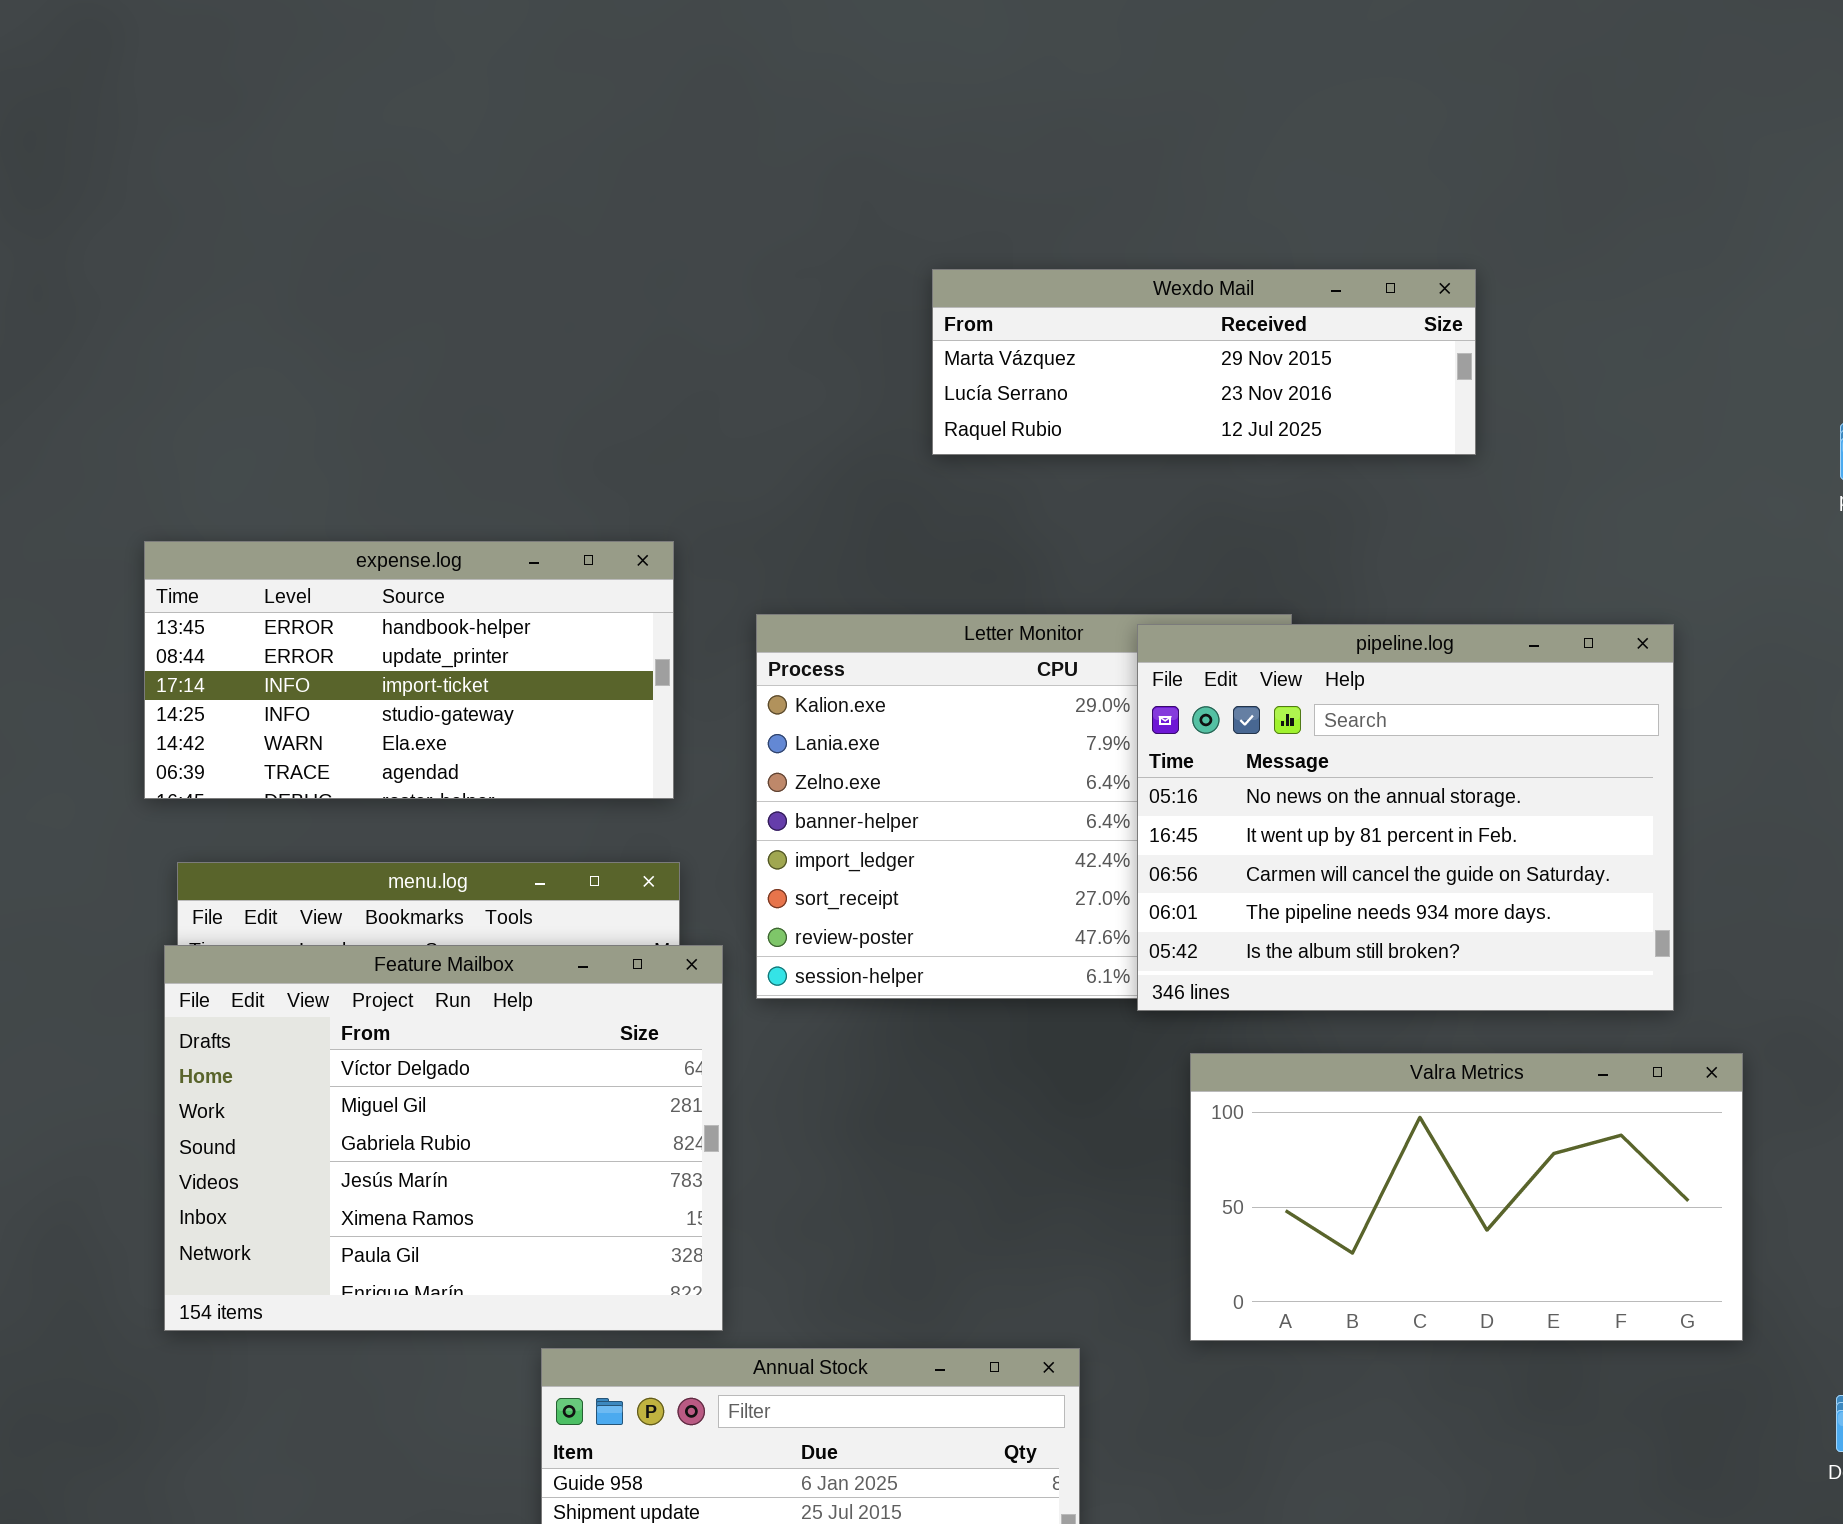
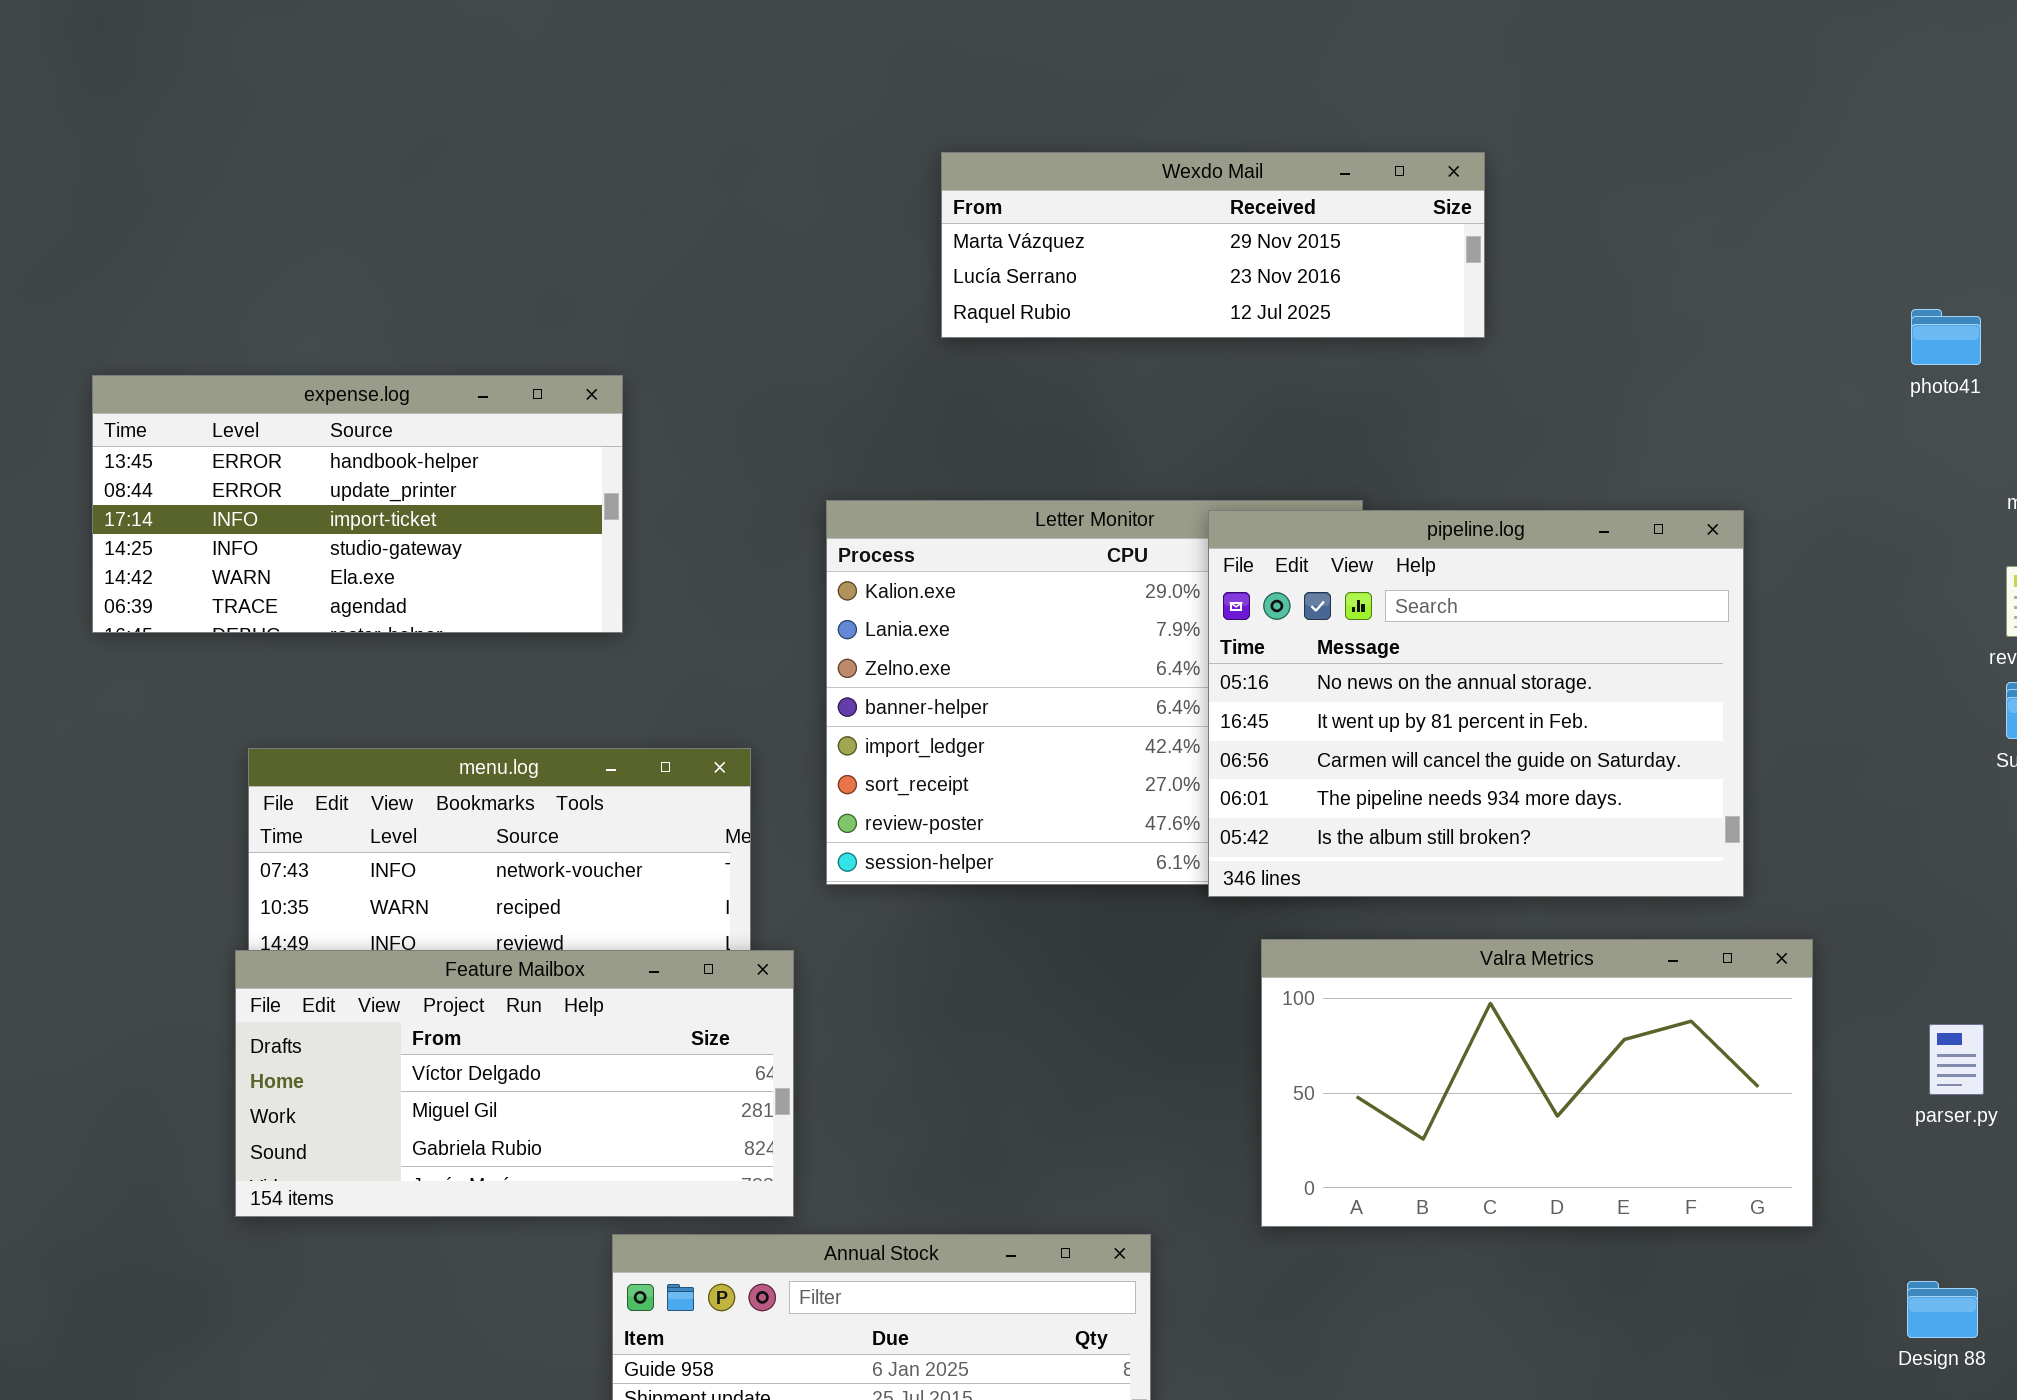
Wexdo Mail: [932,269,1476,455] -> [941,152,1485,338], moved
expense.log: [144,541,674,799] -> [92,375,623,633], moved
Feature Mailbox: [164,945,723,1331] -> [235,950,794,1217], resized

